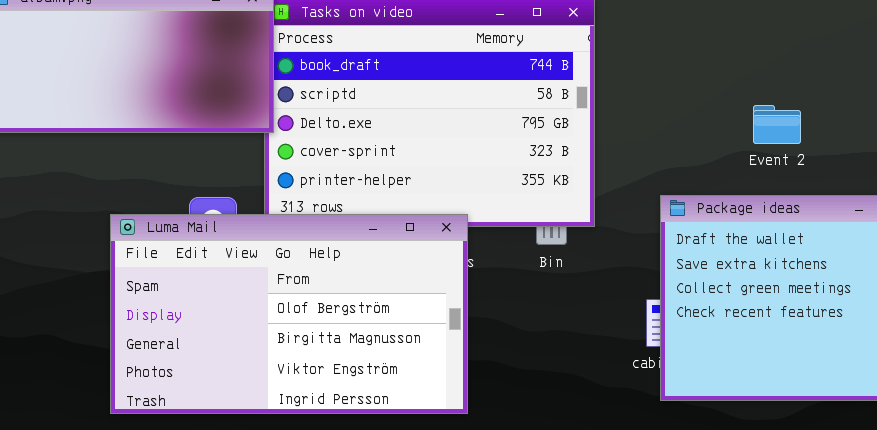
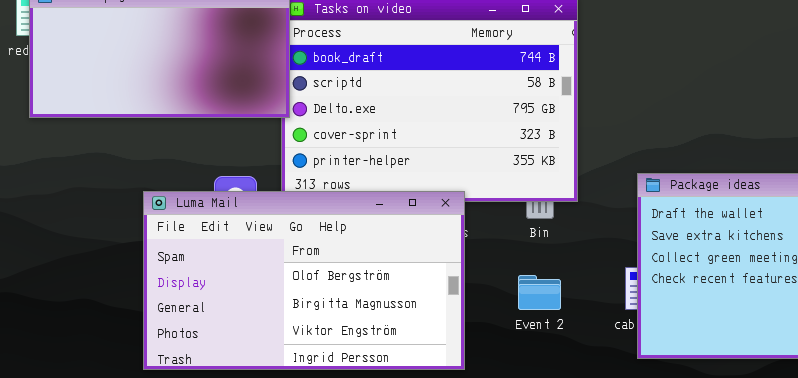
Event 2: [753,105,801,144] -> [518,275,561,310], moved

